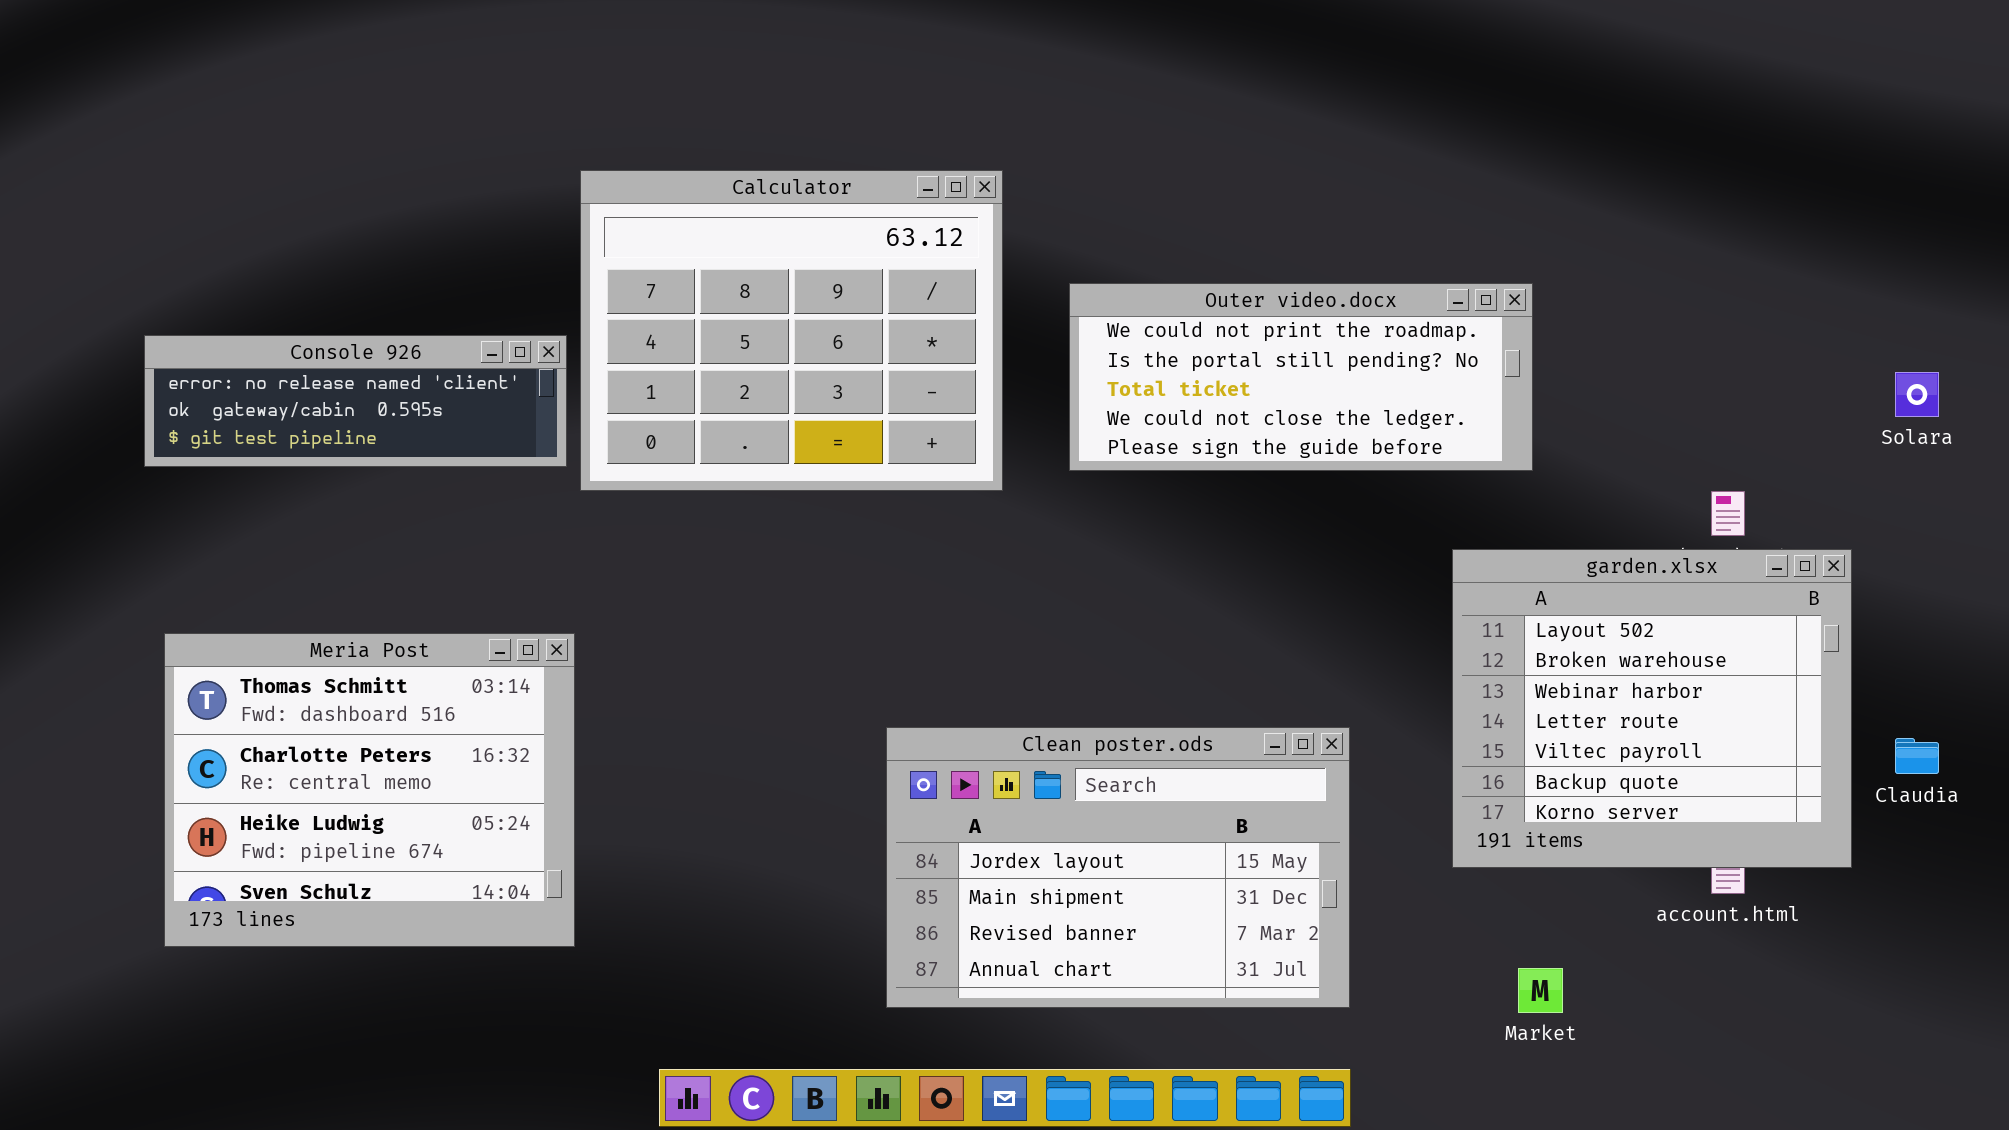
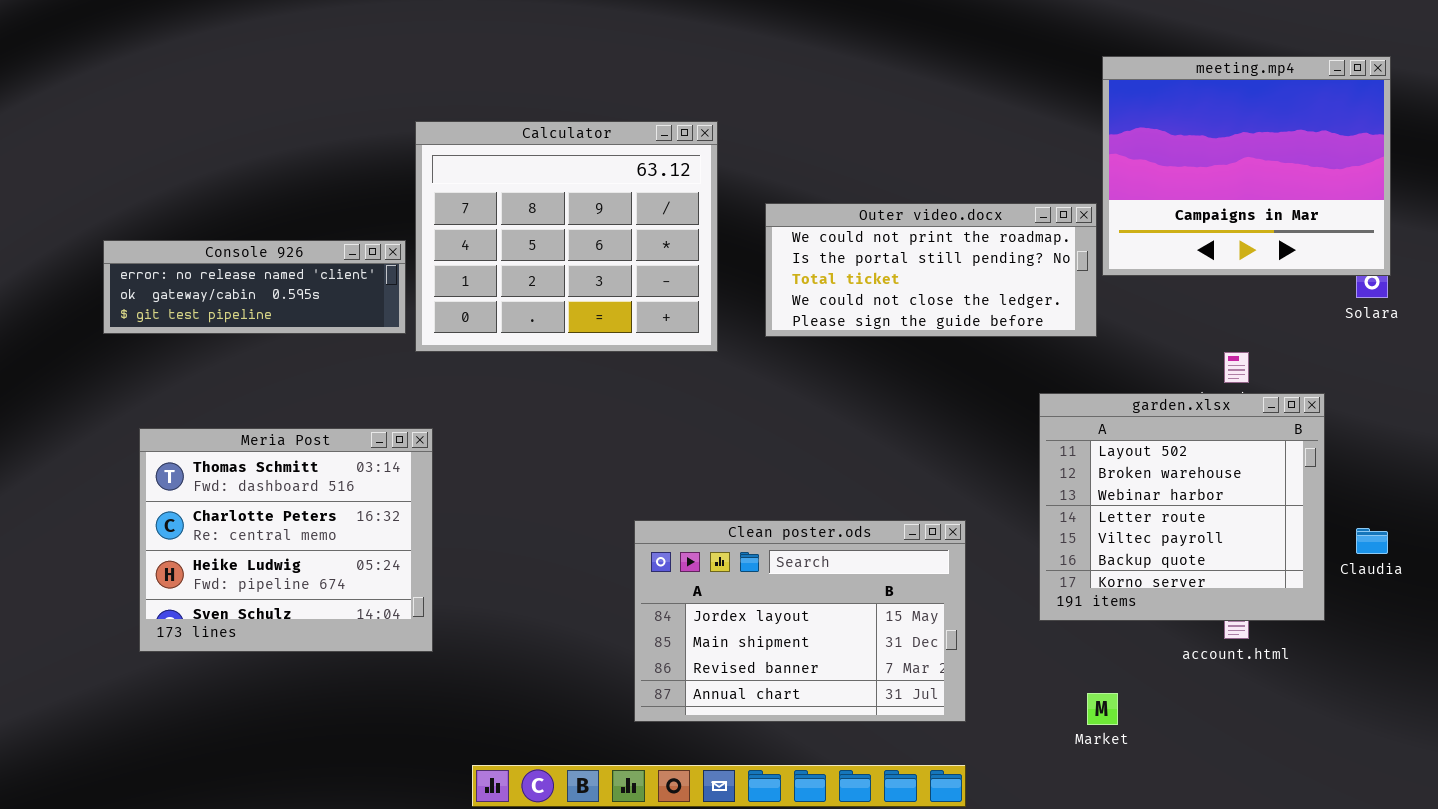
meeting.mp4: none -> [1102,56,1391,276], opened
Meria Post: [164,633,575,947] -> [139,428,433,652], moved

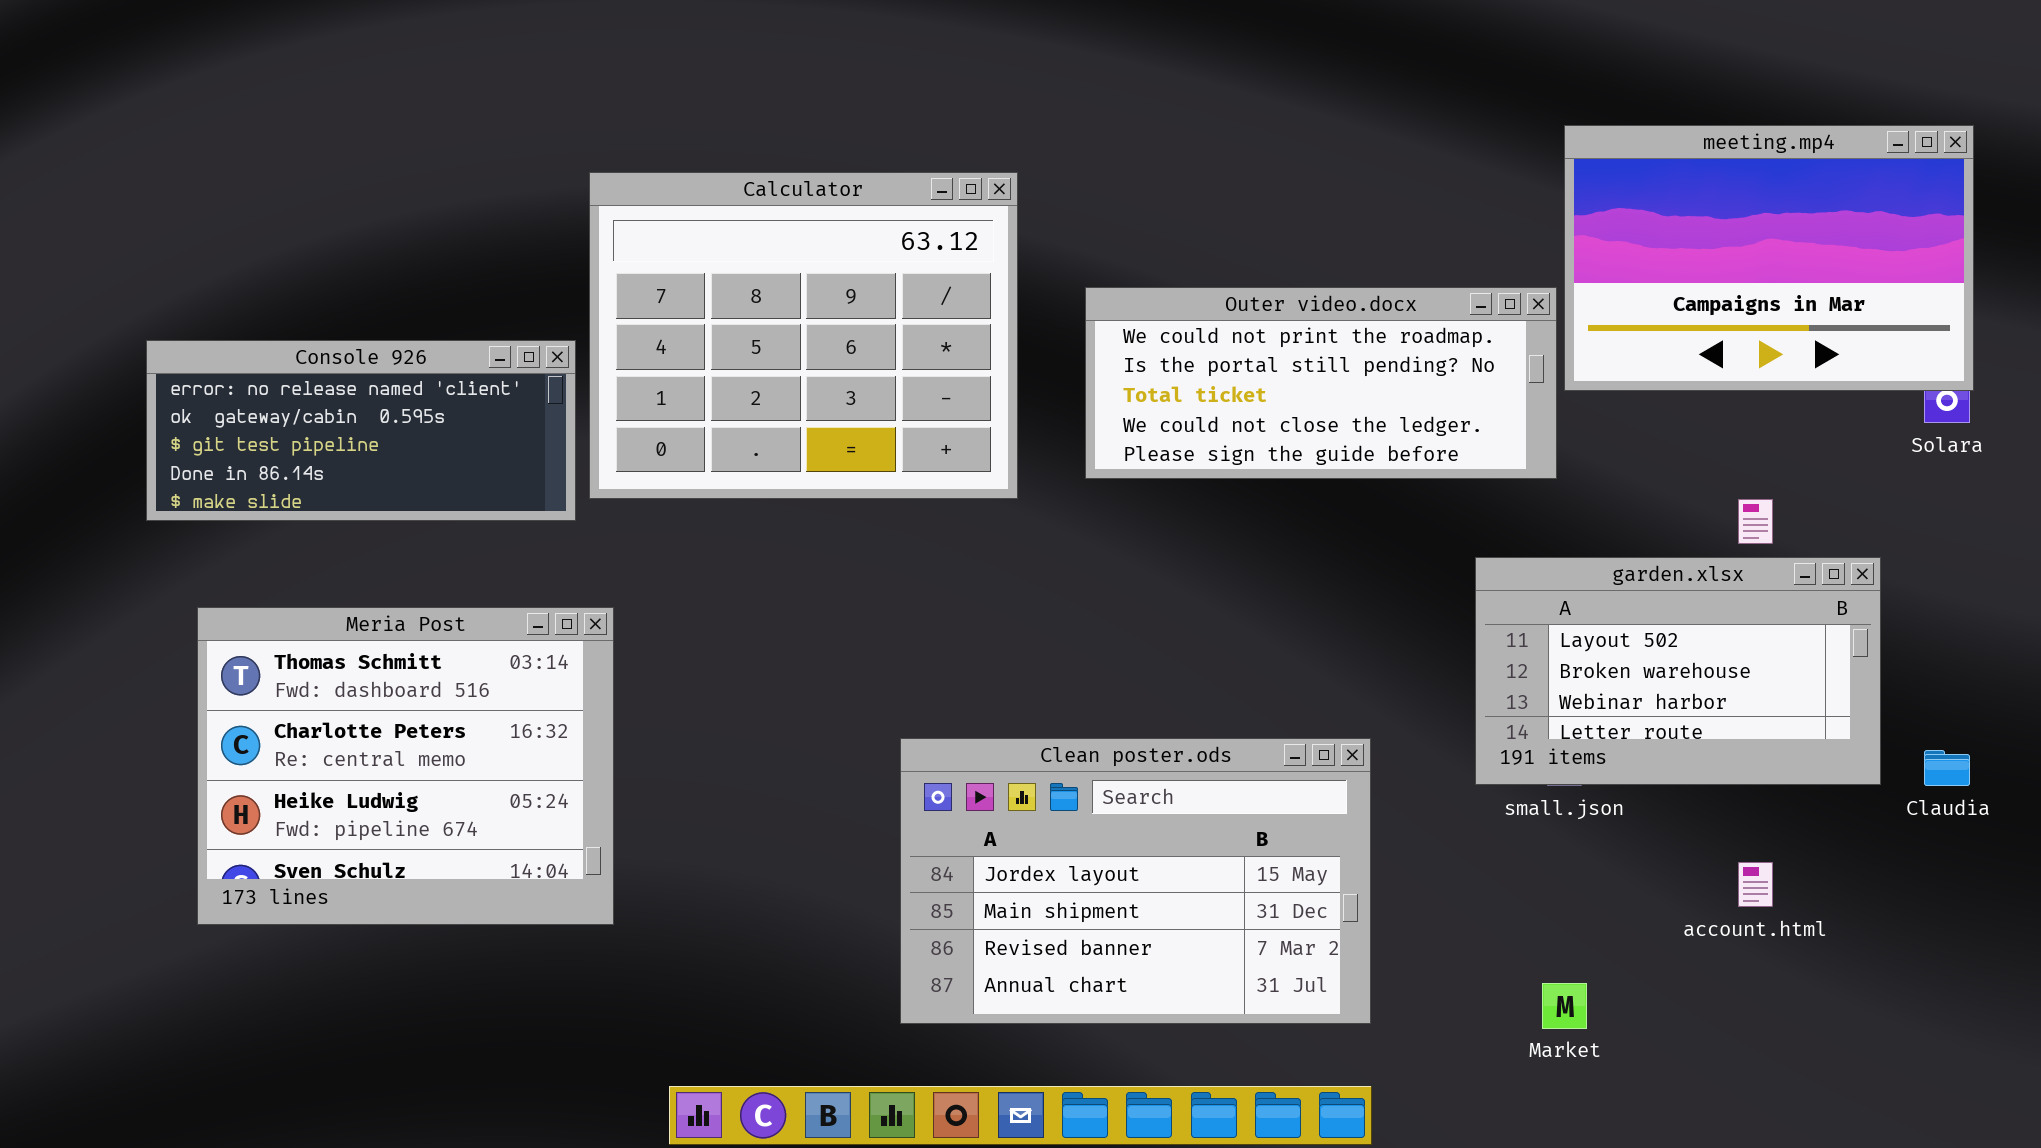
meeting.mp4: [1102,56,1391,276] -> [1564,125,1974,391], resized
Console 926: [103,240,406,334] -> [146,340,576,521], resized
garden.xlsx: [1039,393,1325,621] -> [1475,557,1881,785], resized

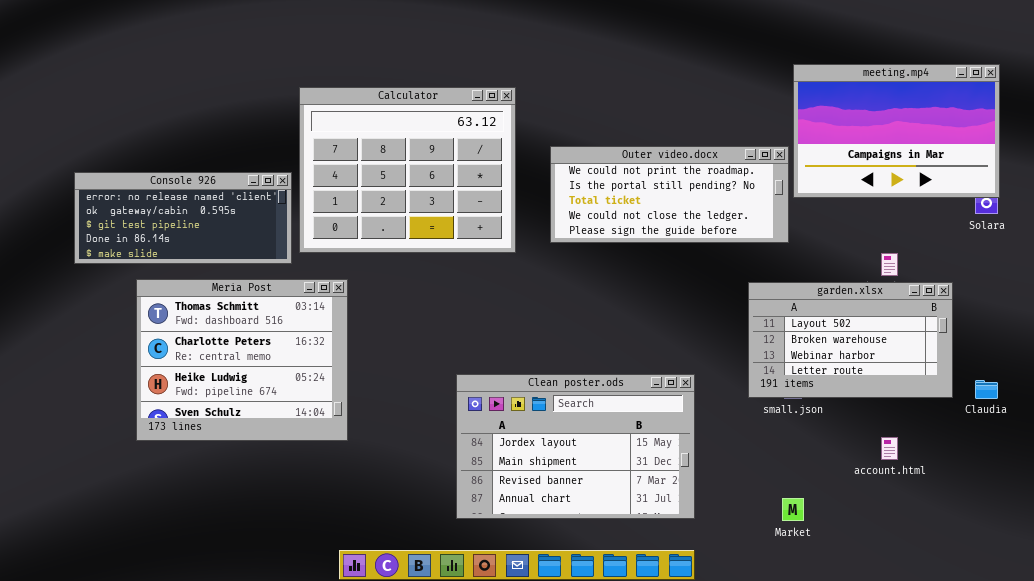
Meria Post: [197,607,614,925] -> [136,279,348,441], moved

